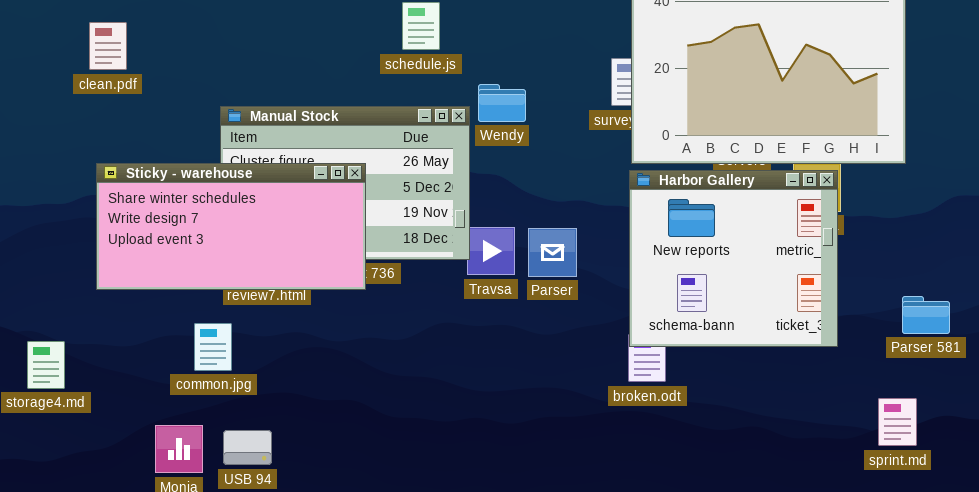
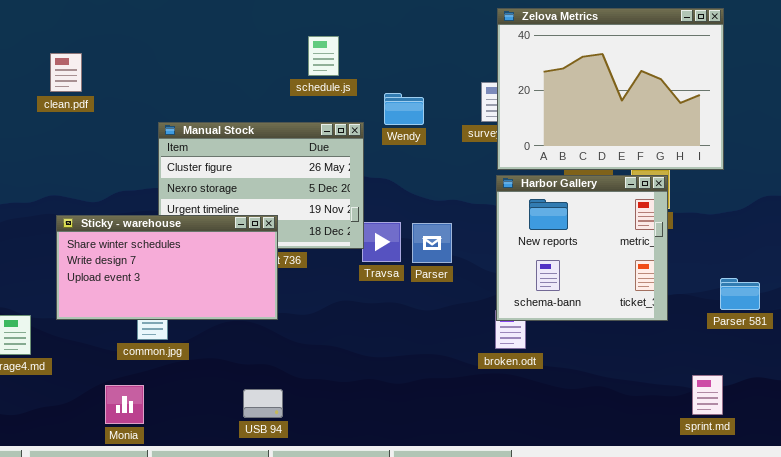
Wendy: [478,84,526,122] -> [384,93,424,125], moved
Sticky - warehouse: [96,163,366,290] -> [56,215,278,320], moved
sprint.md: [878,398,917,446] -> [692,375,723,415], moved
USB 94: [223,430,272,465] -> [243,389,283,418], moved

